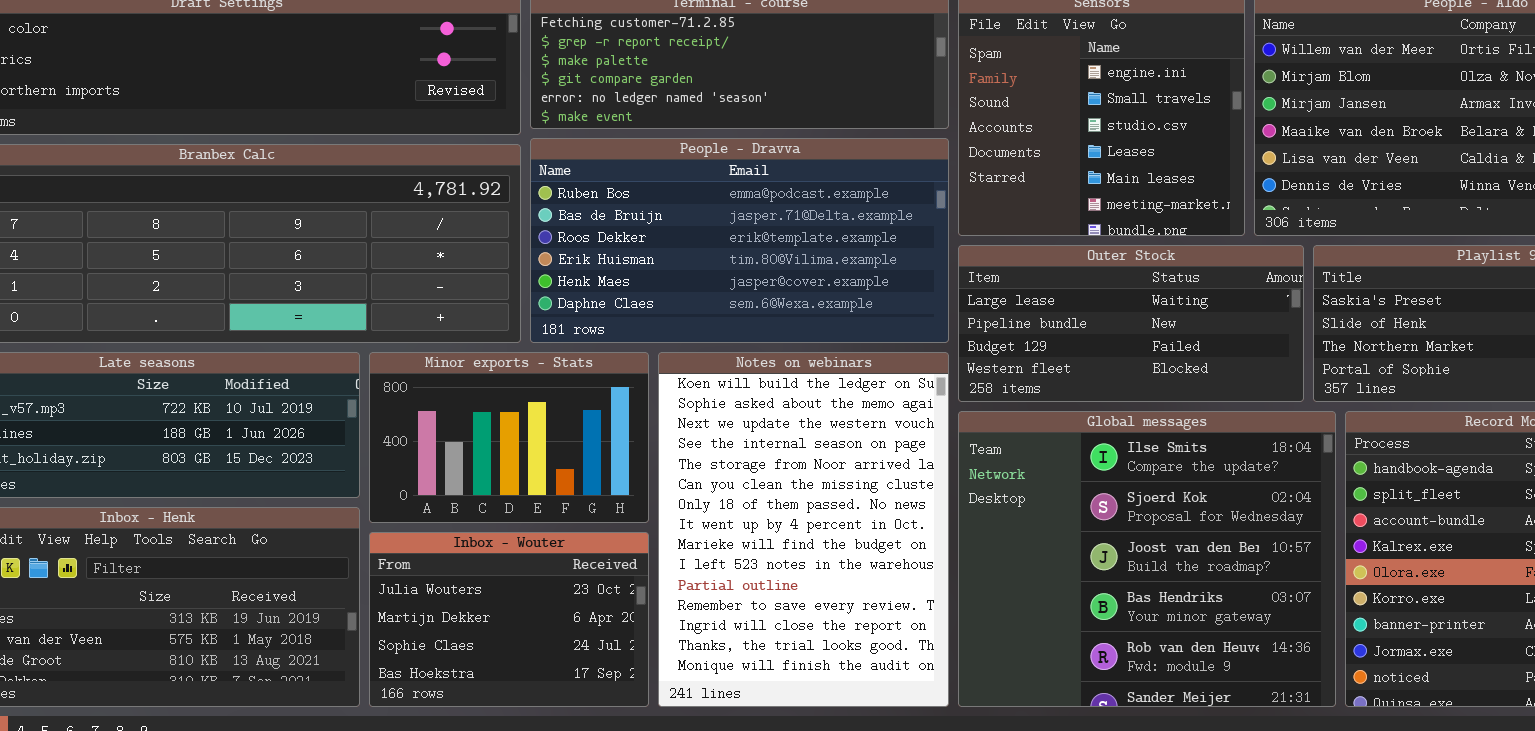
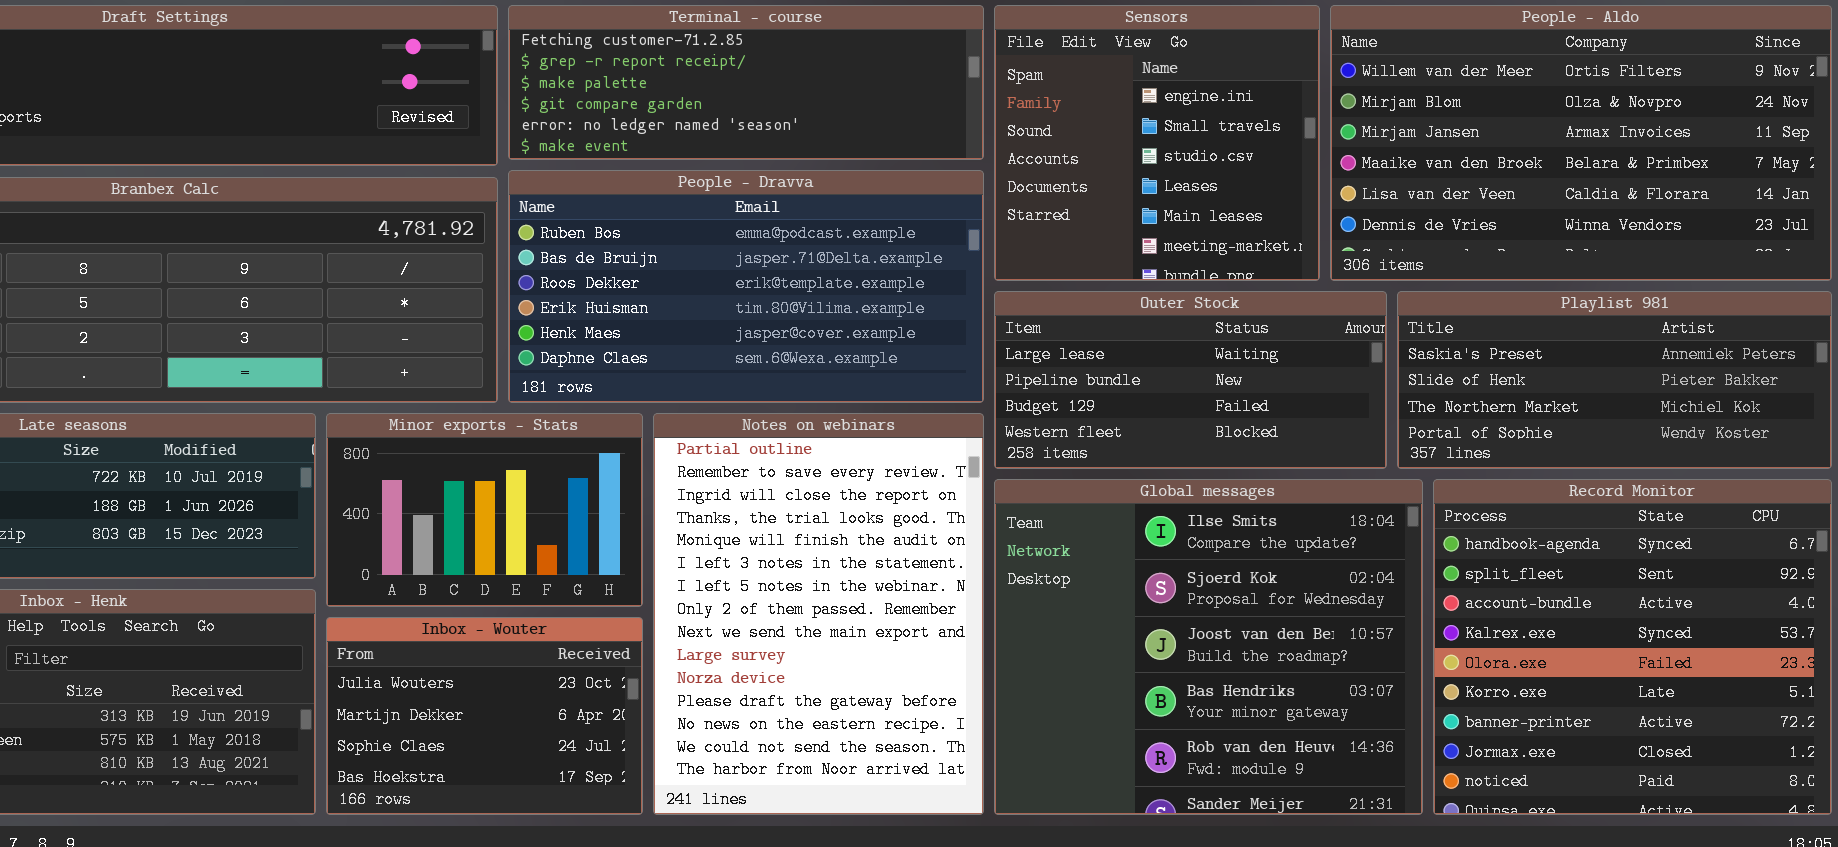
Notes on webinars: [658,352,949,707] -> [653,413,984,815], scrolled down 10 rows

